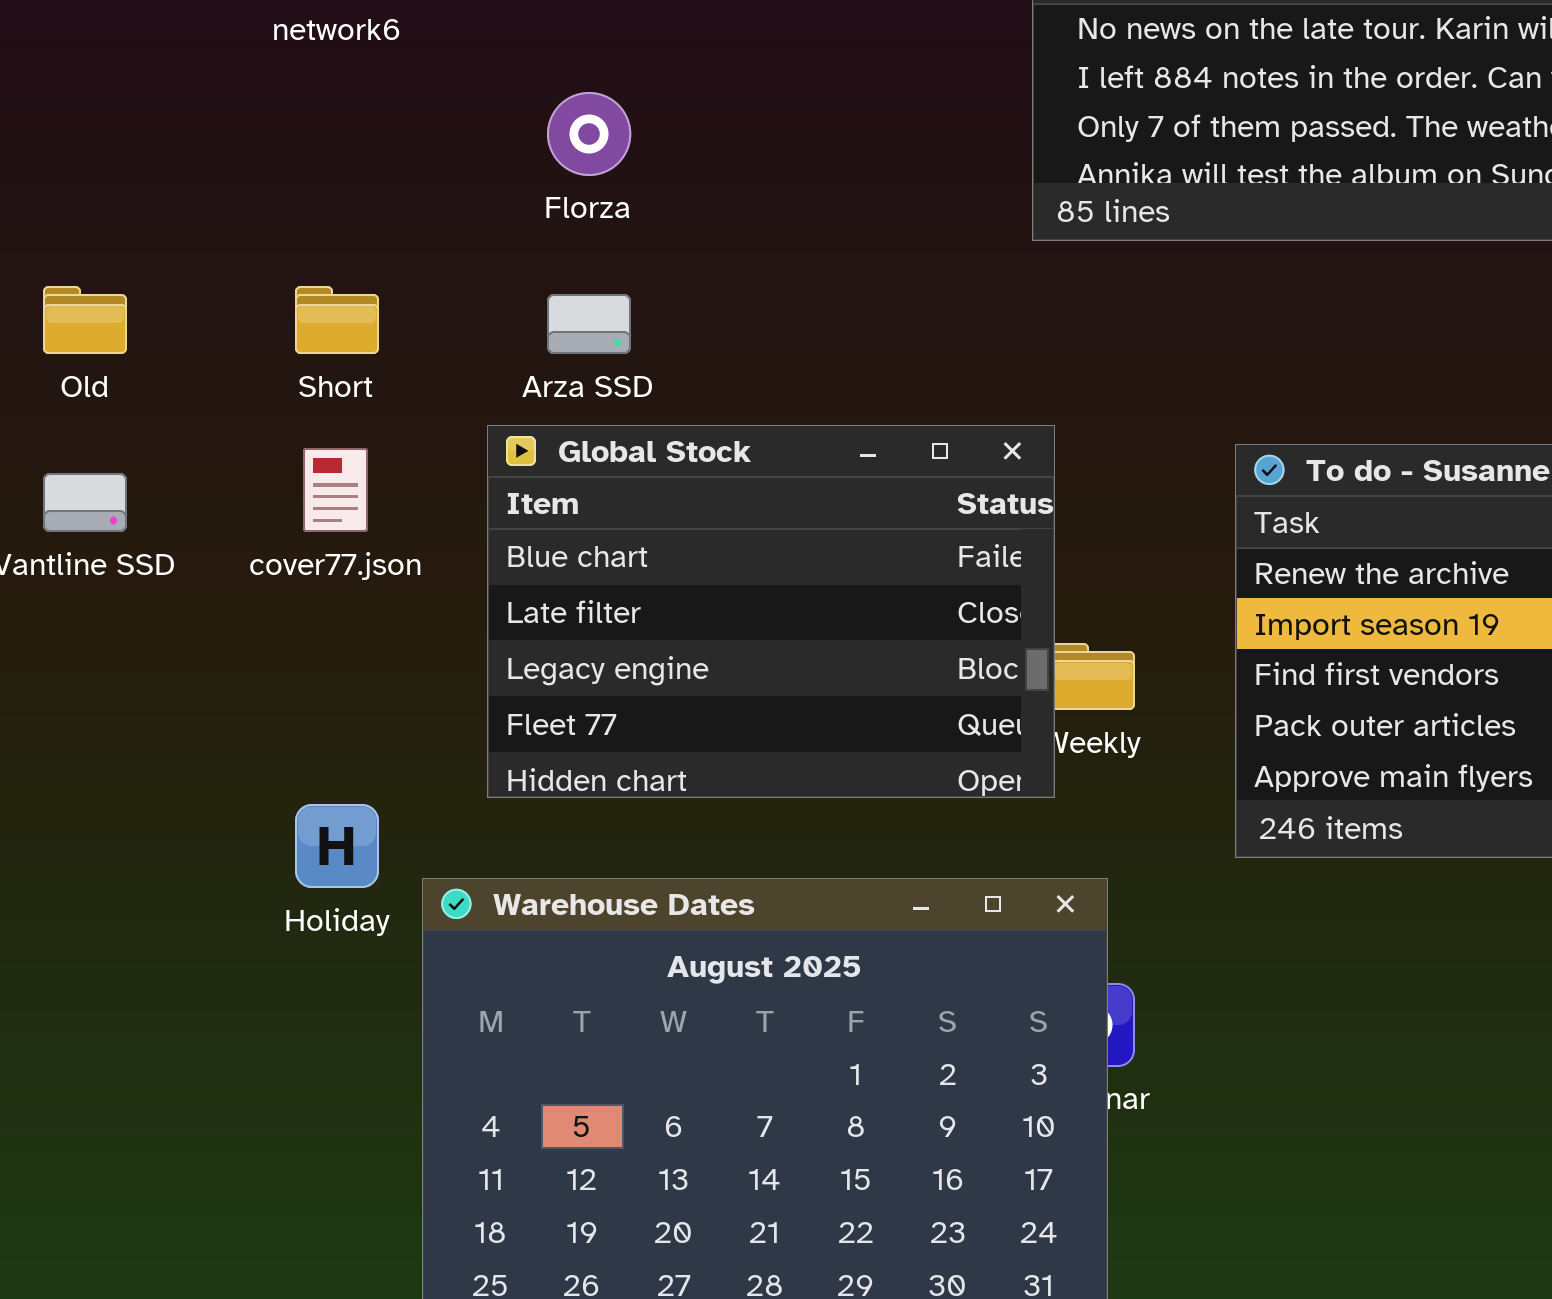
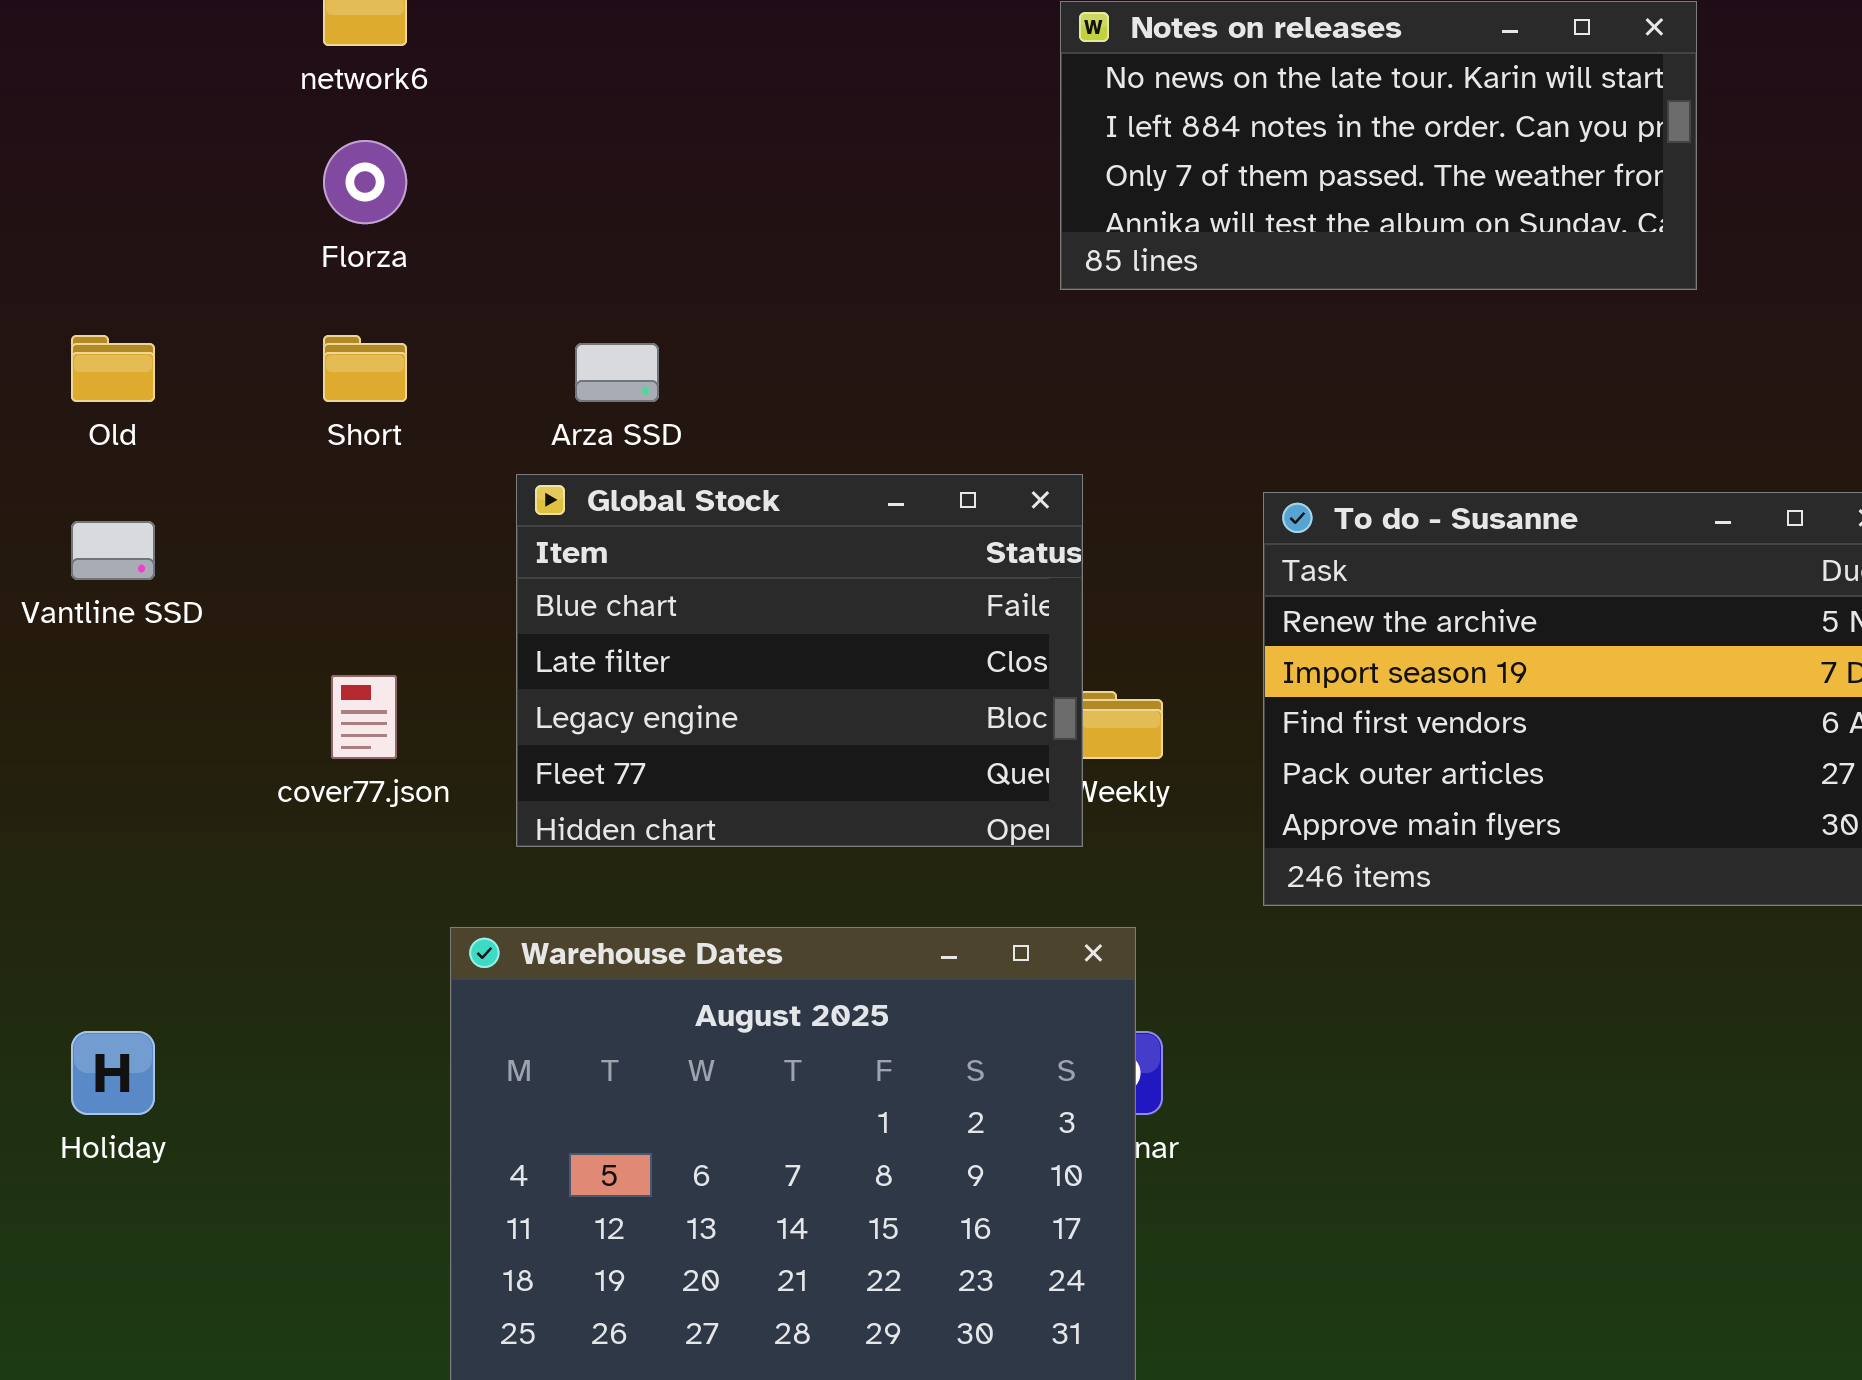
Florza: [547,92,631,176] -> [323,140,407,224], moved
cover77.json: [303,448,368,532] -> [331,675,397,759], moved
Holiday: [295,804,379,888] -> [71,1031,155,1115], moved

